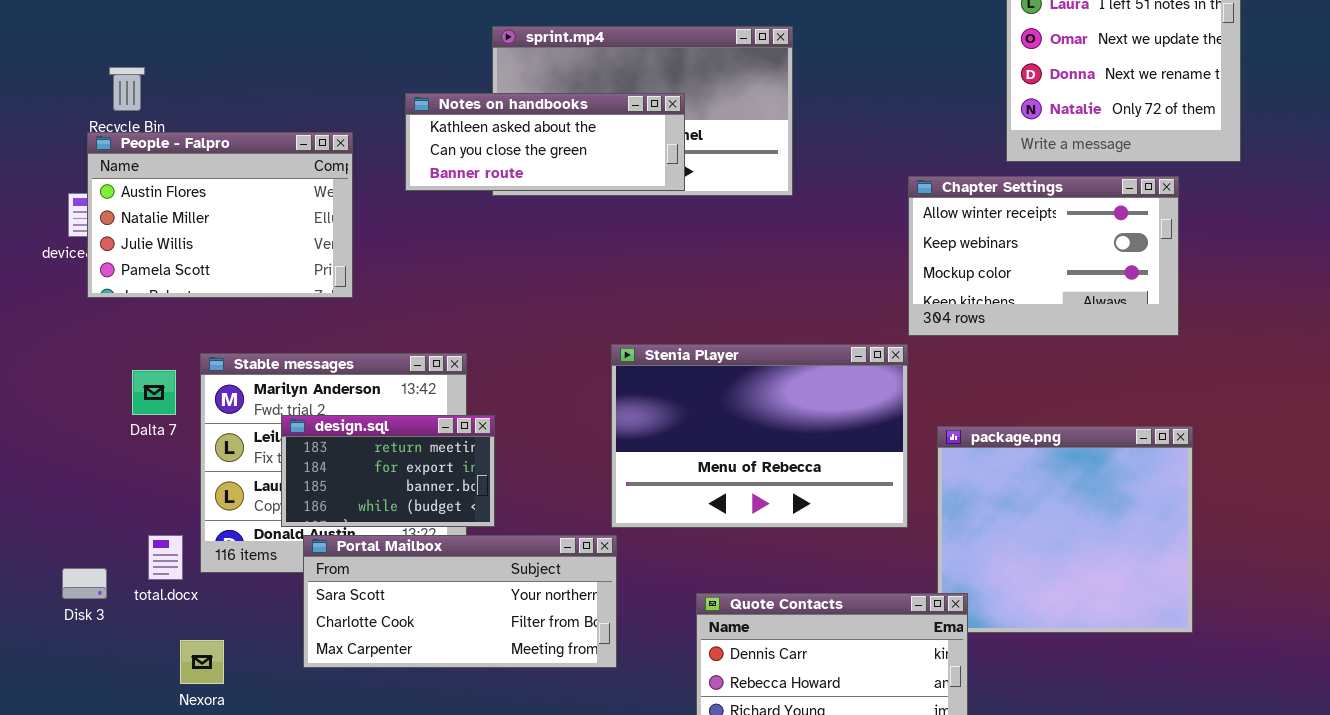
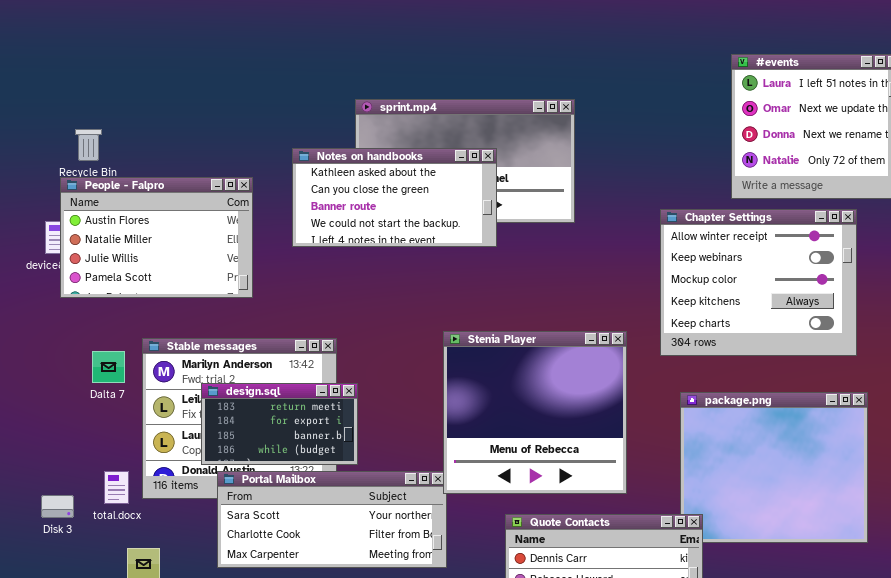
Notes on handbooks: [405,93,685,191] -> [292,148,497,247], resized
Chapter Settings: [908,176,1179,336] -> [660,209,857,356], resized
Stenia Player: [611,344,908,528] -> [443,331,627,494], resized

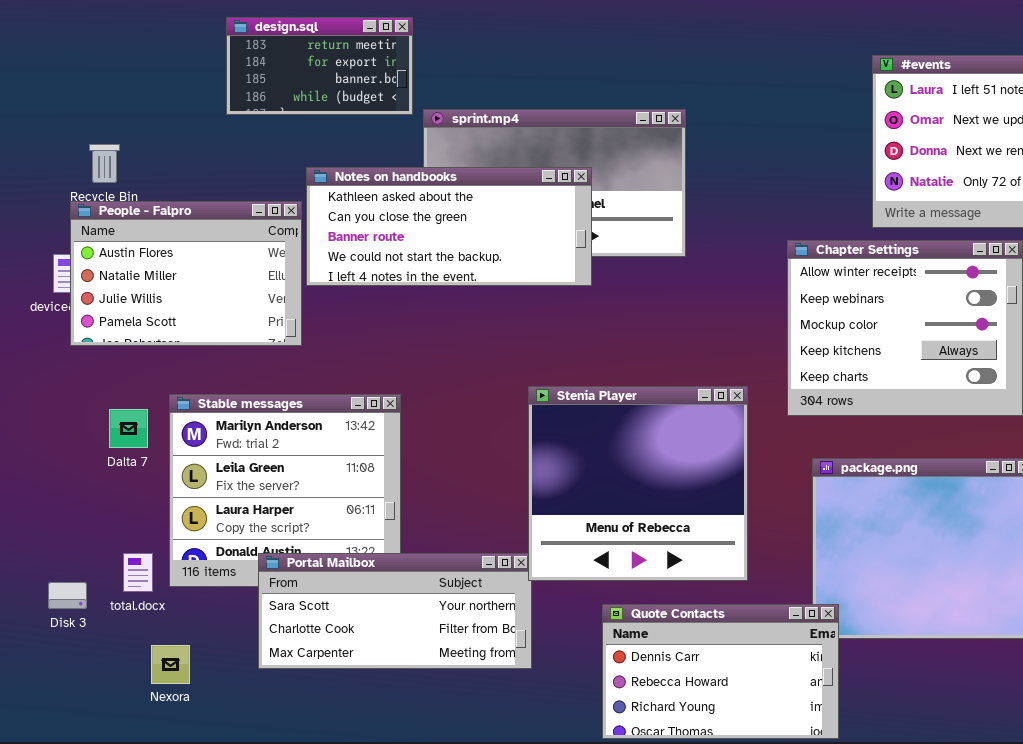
Notes on handbooks: [292,148,497,247] -> [306,167,592,286], resized
design.sql: [201,383,358,465] -> [226,17,413,115], moved

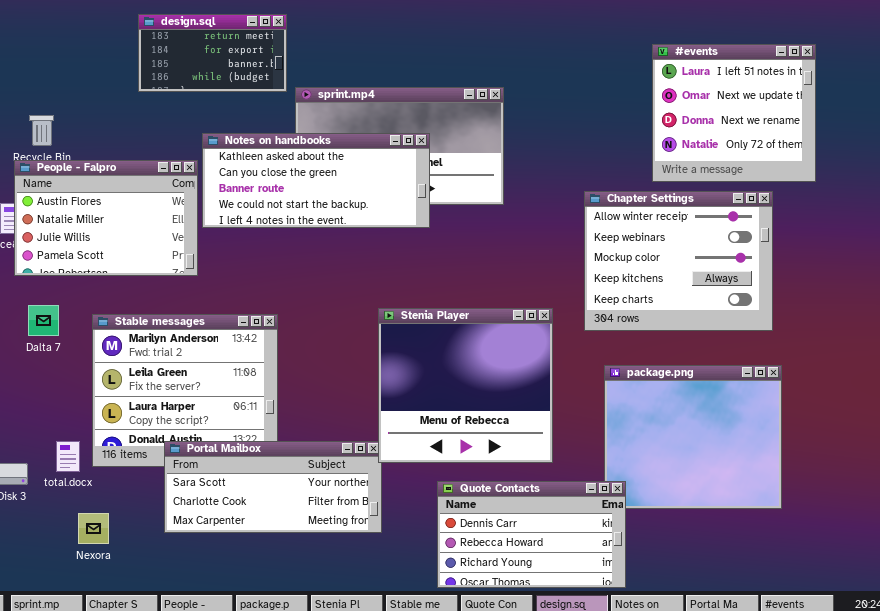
Dalta 7: [109,409,148,448] -> [28,305,59,336], moved

